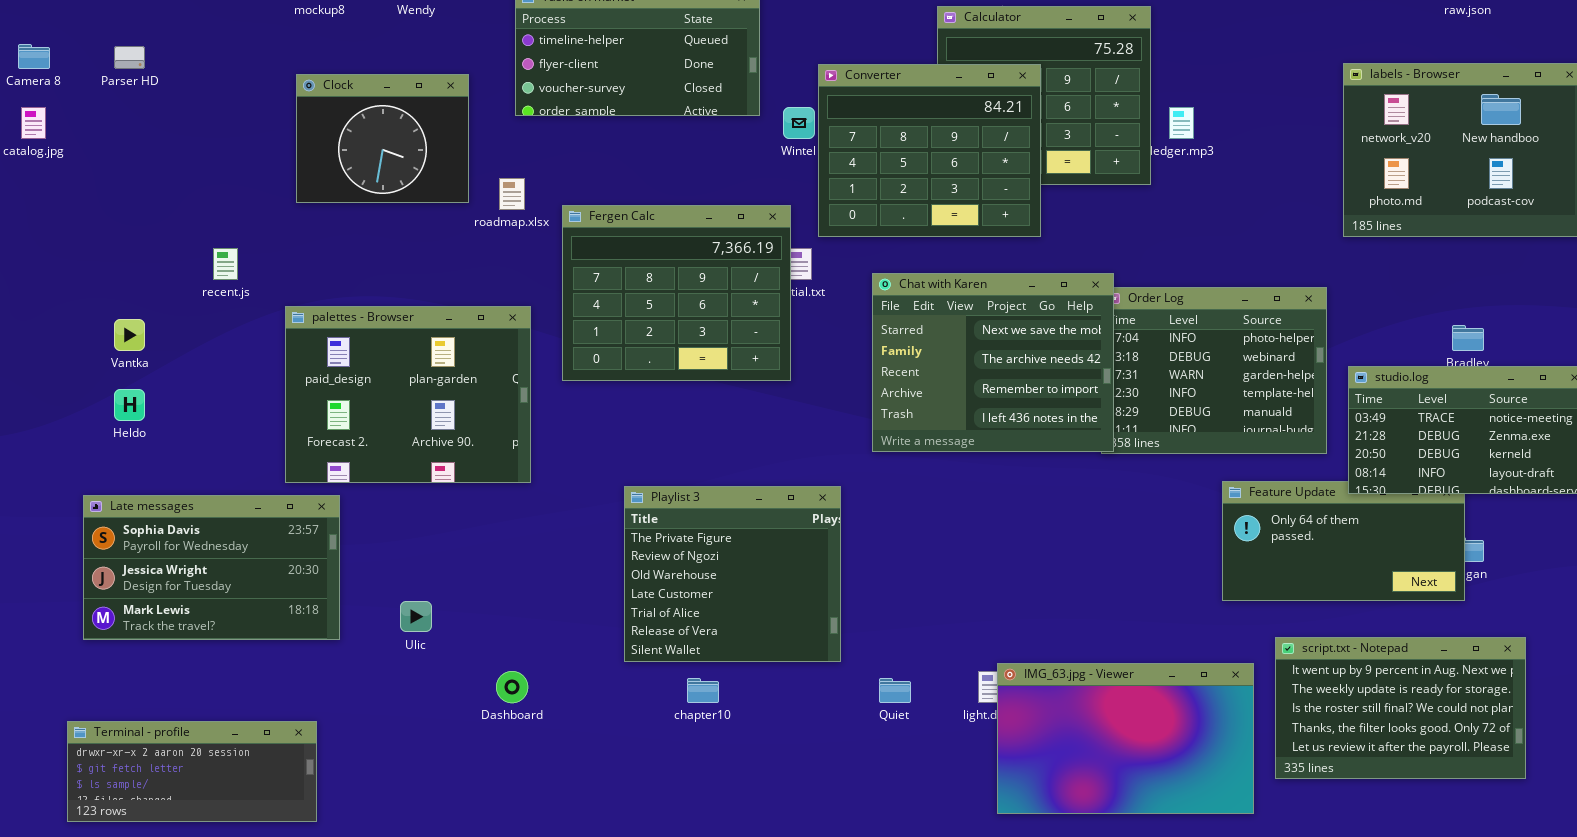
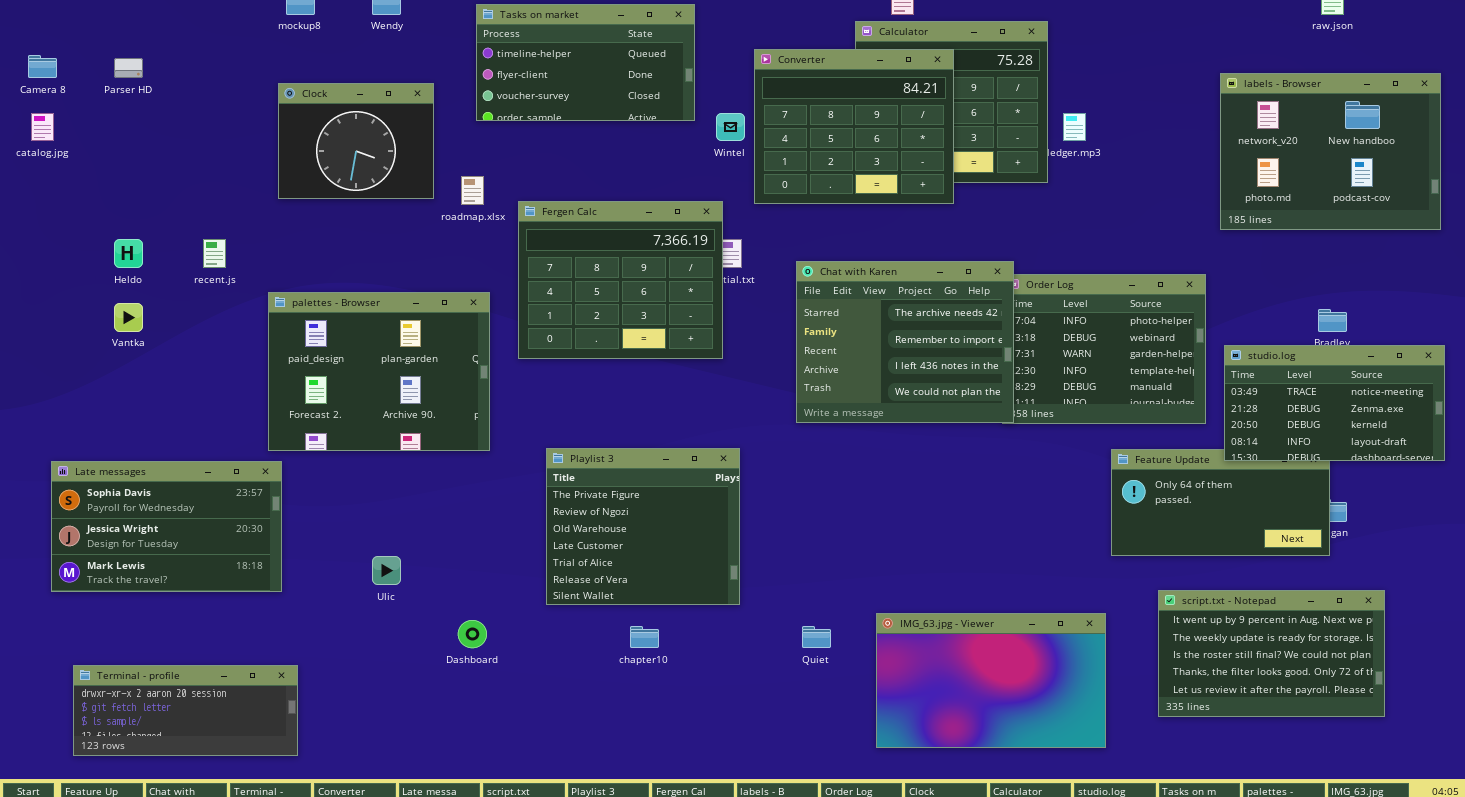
Converter: [818,64,1041,237] -> [754,49,954,204], moved
Chat with Karen: [872,273,1114,452] -> [796,261,1014,423], scrolled down 1 row
Heldo: [114,389,145,421] -> [114,239,143,268], moved
Playlist 3: [624,486,841,662] -> [546,448,740,605], moved
Late messages: [83,495,340,640] -> [51,461,282,592], moved
IMG_63.jpg - Viewer: [997,663,1254,814] -> [876,613,1106,748], moved

